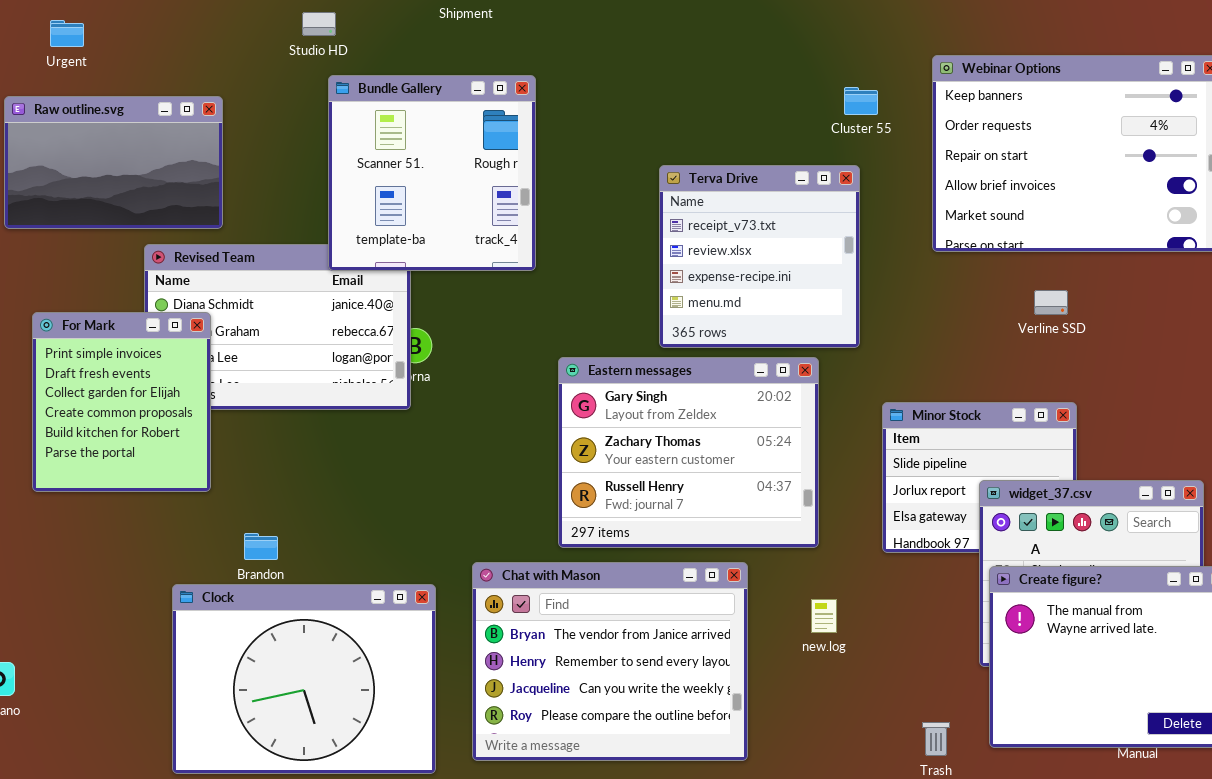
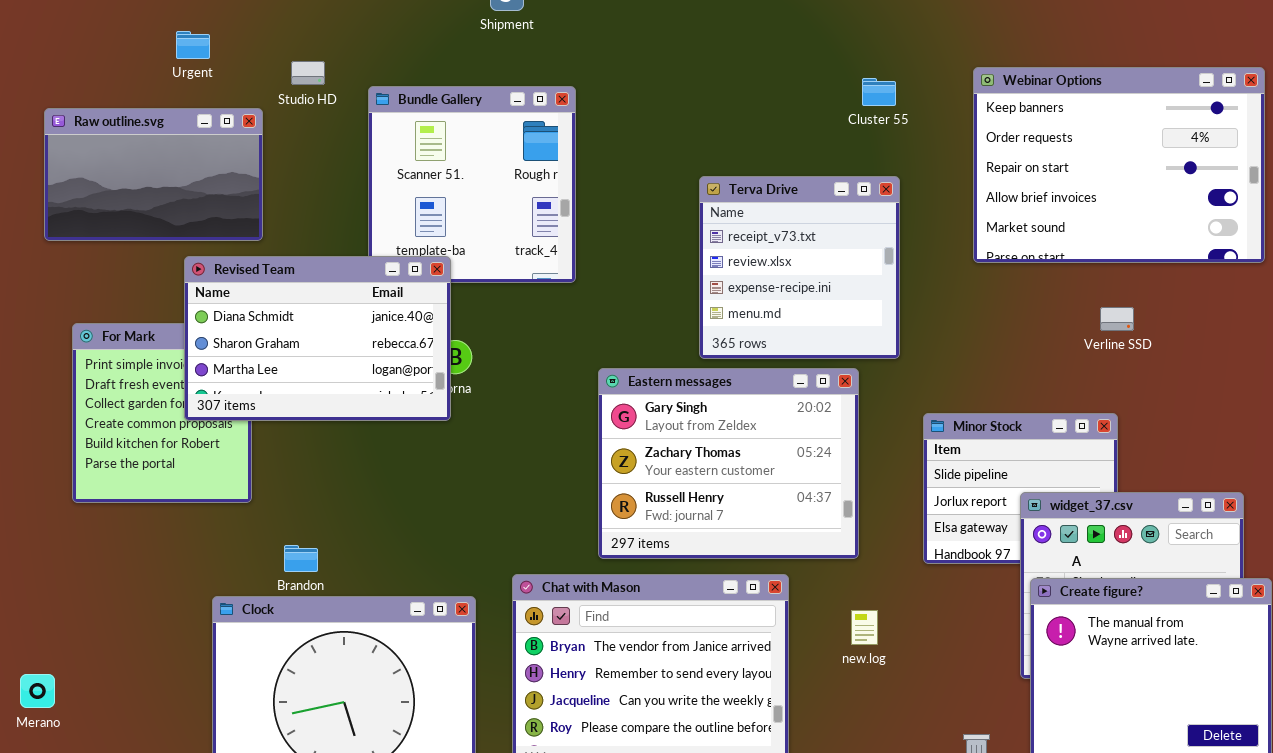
Studio HD: [302,12,336,36] -> [291,61,325,85], moved
Urgent: [50,20,84,47] -> [176,31,210,59], moved
Cluster 55: [844,87,878,115] -> [862,78,896,106], moved
Revised Team: [144,244,411,410] -> [184,256,451,421], raised
Verline SSD: [1034,290,1068,315] -> [1100,307,1134,331], moved

